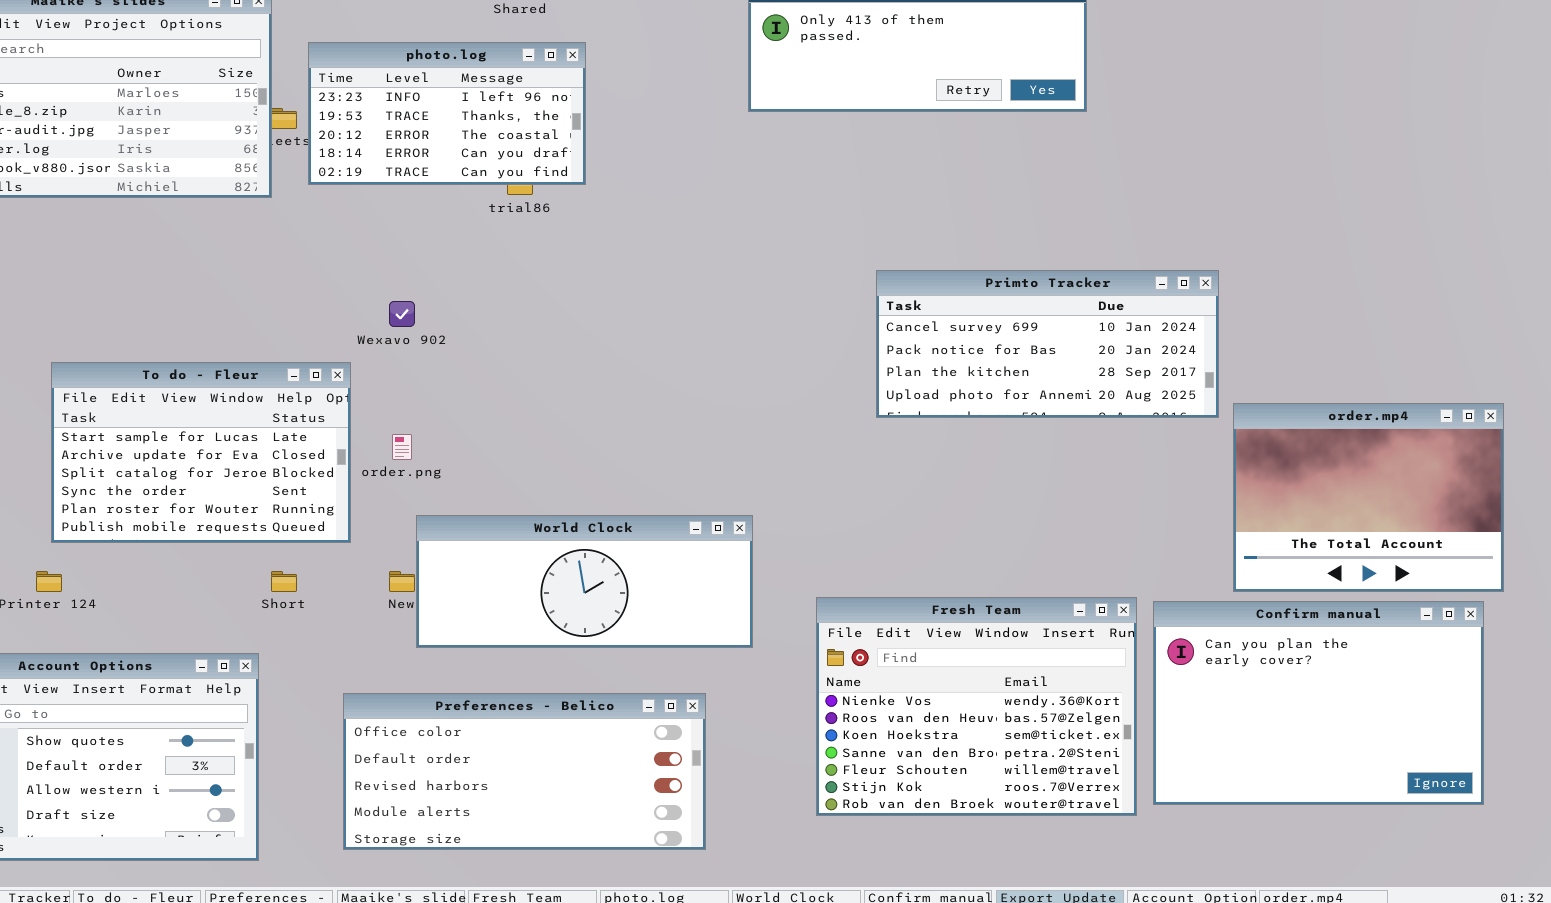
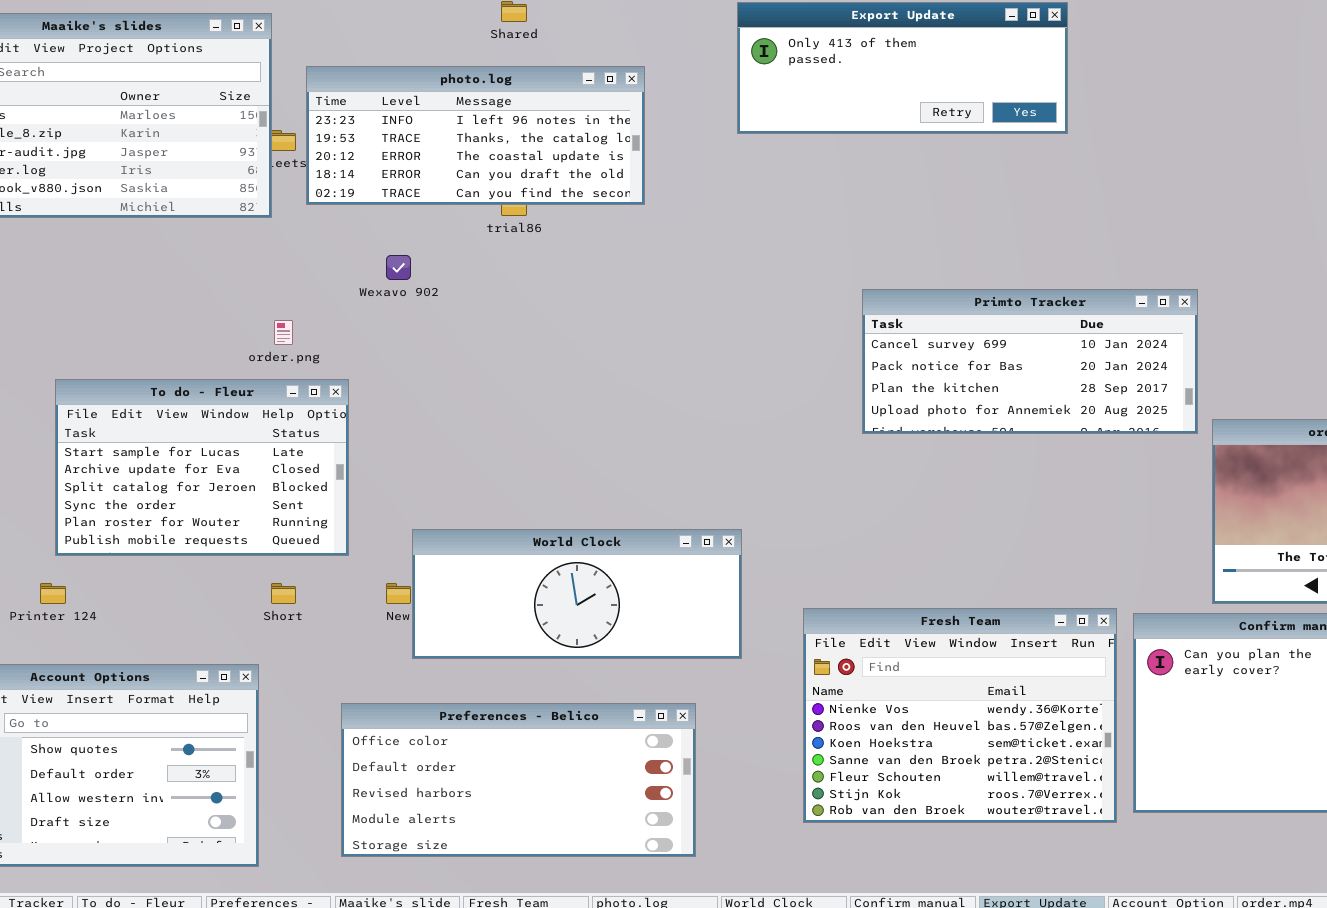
photo.log: [308,42,586,185] -> [306,66,645,205], resized
Wexavo 902: [389,301,415,327] -> [386,255,411,280], moved
order.png: [392,434,412,460] -> [274,320,293,345], moved

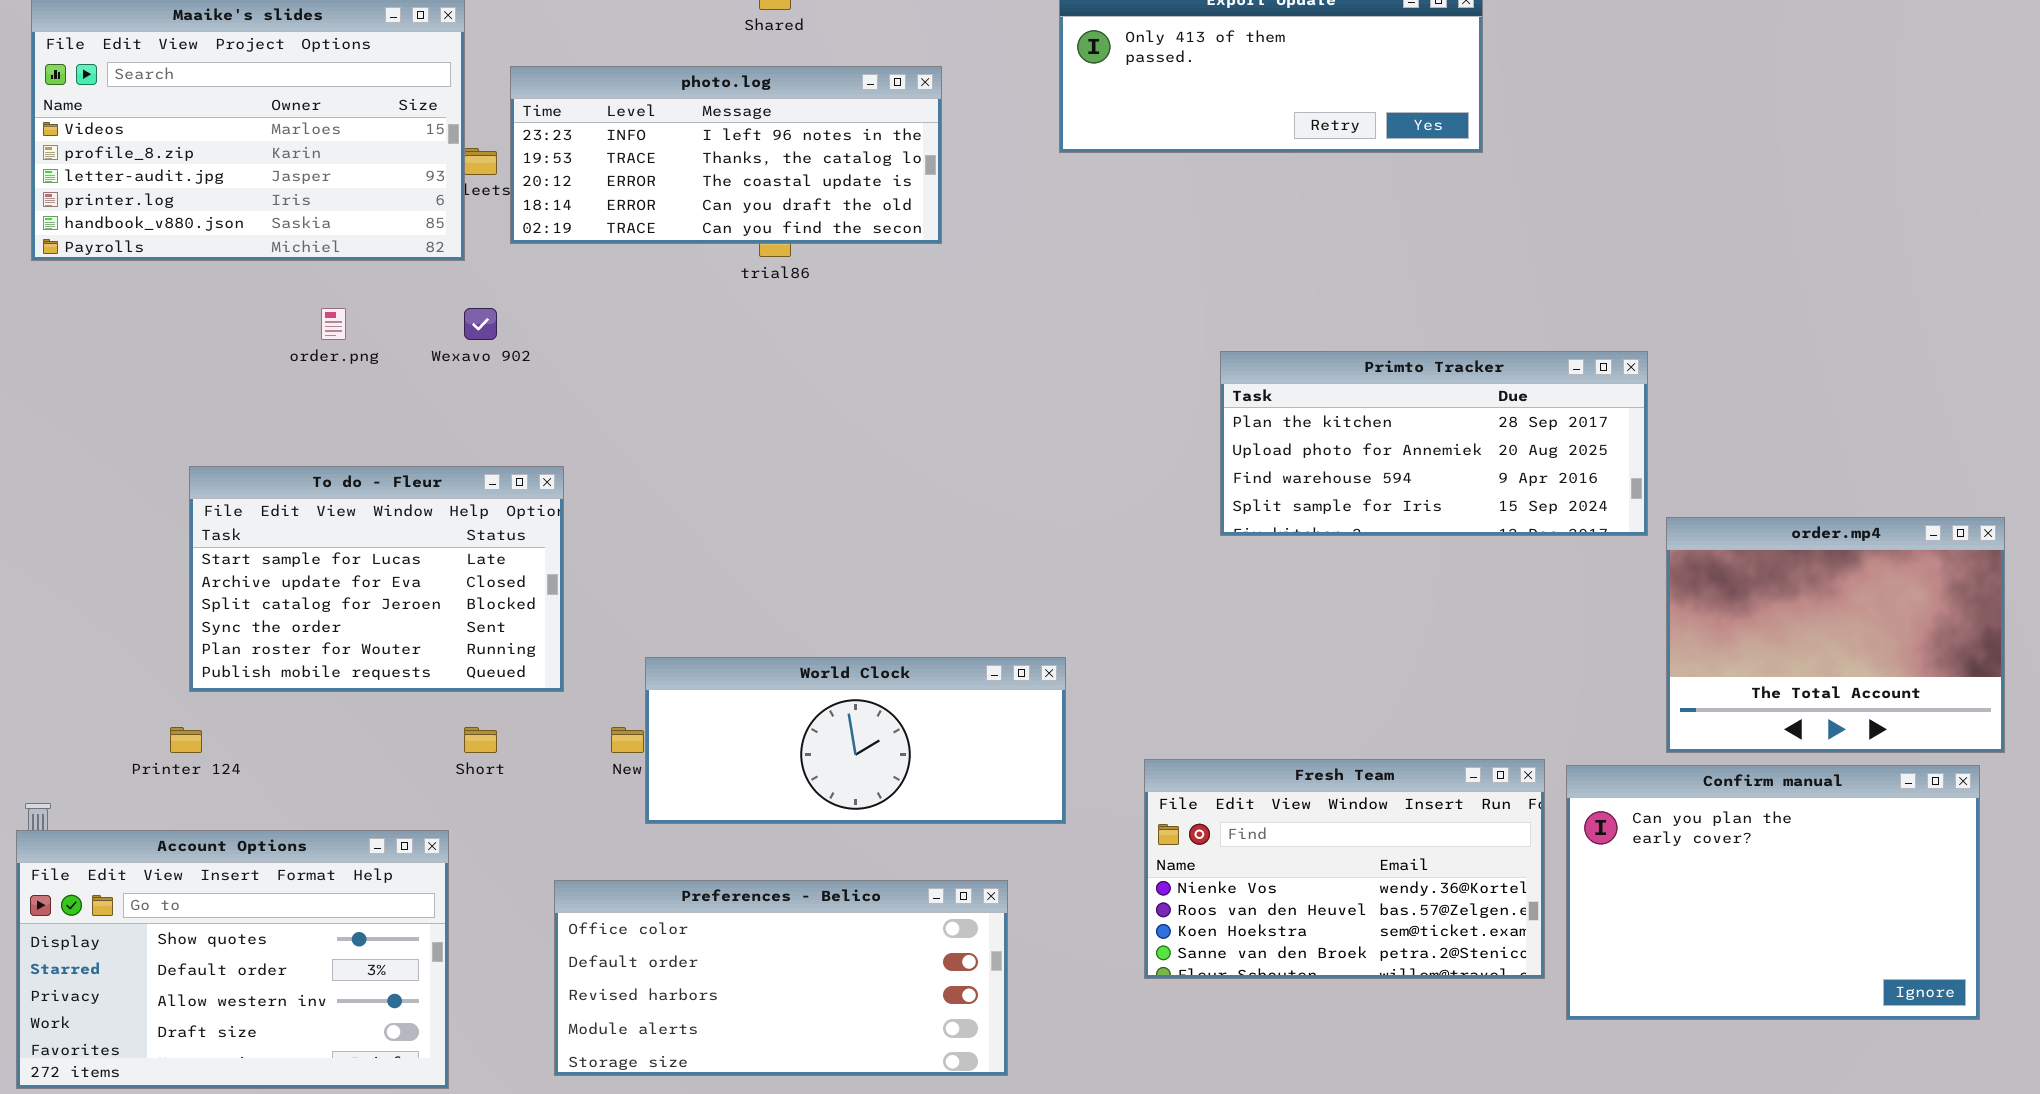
Wexavo 902: [386,255,411,280] -> [464,308,497,340], moved
Primto Tracker: [862,289,1198,434] -> [1220,351,1648,536], scrolled down 2 rows
order.png: [274,320,293,345] -> [321,308,346,340], moved
Fresh Team: [803,608,1117,823] -> [1144,759,1545,979], resized

